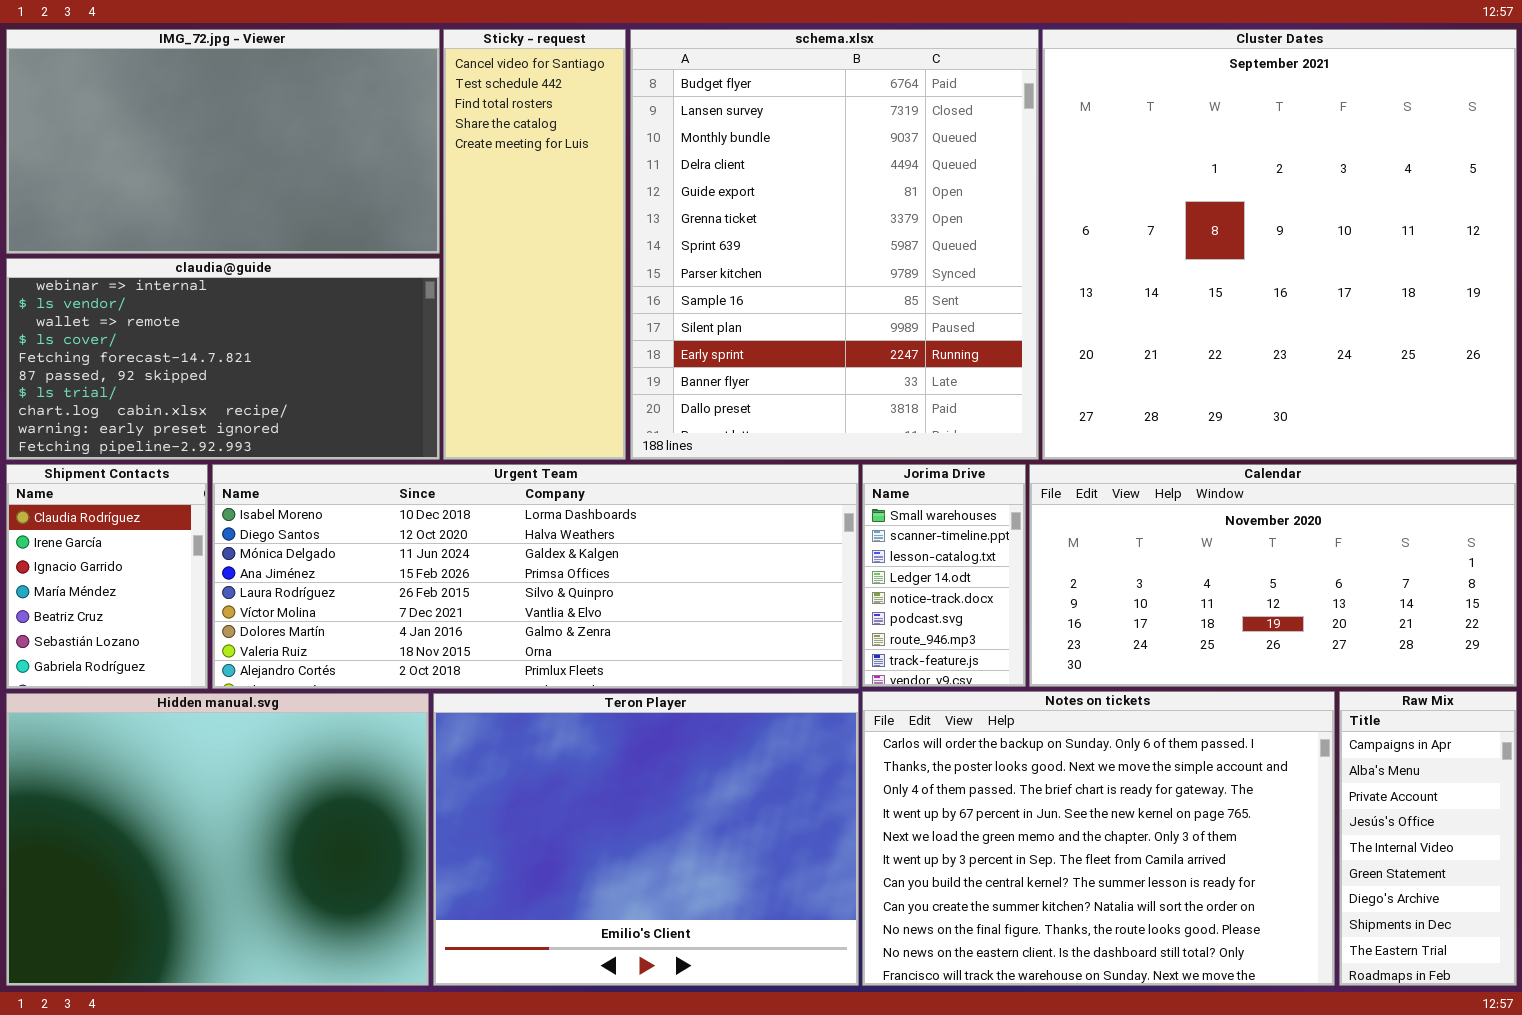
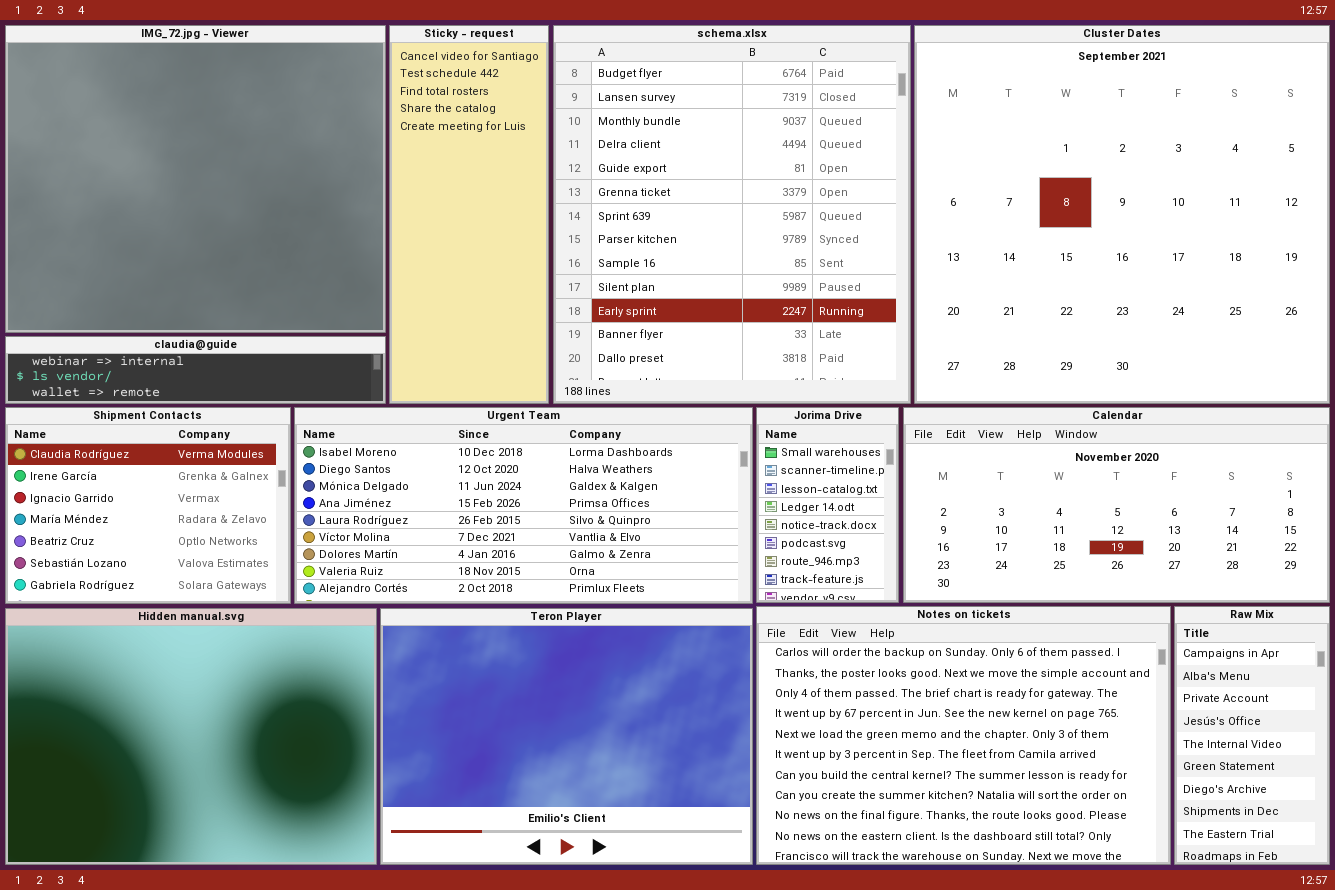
IMG_72.jpg - Viewer: [6,29,440,254] -> [5,25,386,333], resized
claudia@guide: [6,258,440,460] -> [5,336,386,404], resized
Shipment Contacts: [6,464,208,689] -> [5,407,291,604], resized
Urgent Team: [212,464,859,689] -> [294,407,753,604], resized

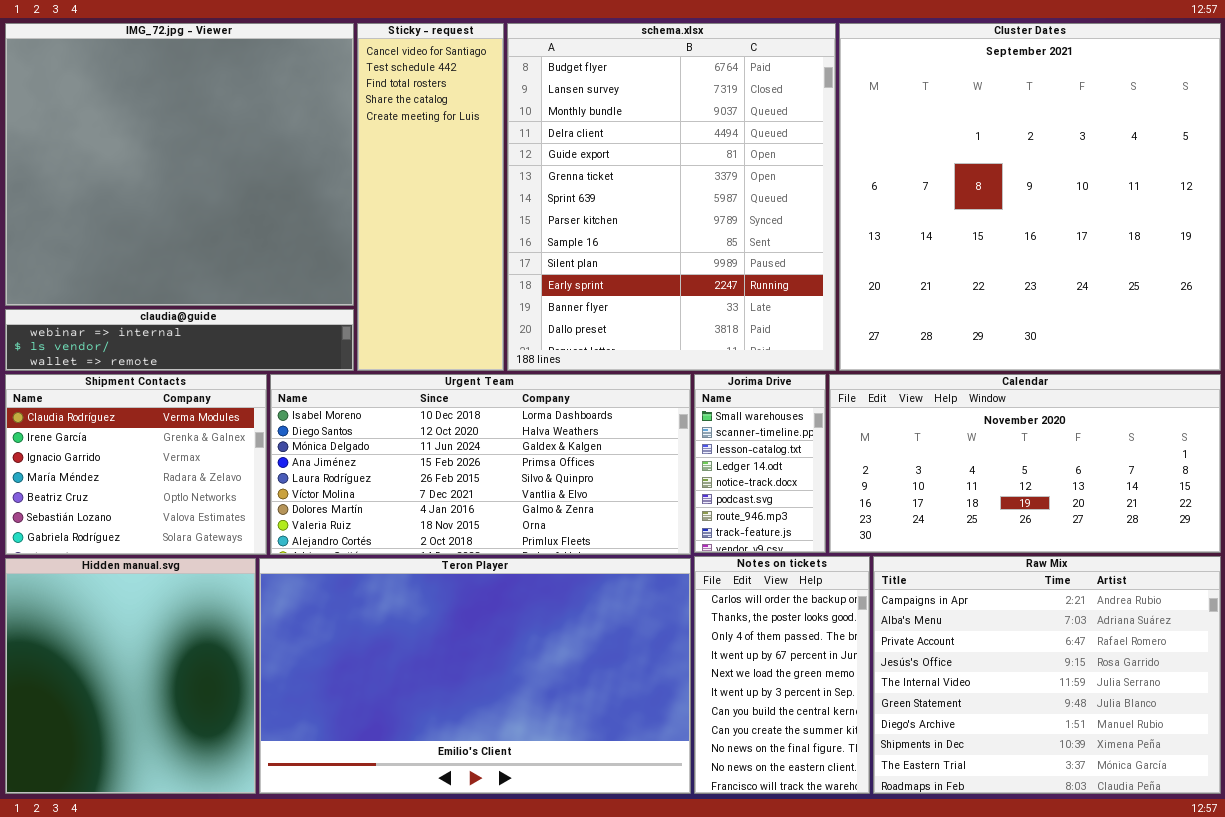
Notes on tickets: [756,606,1171,865] -> [694,556,870,794], resized
Raw Mix: [1174,606,1330,865] -> [873,556,1221,794], resized
Hidden manual.svg: [5,608,377,865] -> [5,558,256,794], resized
Teron Player: [380,608,753,865] -> [259,558,691,794], resized

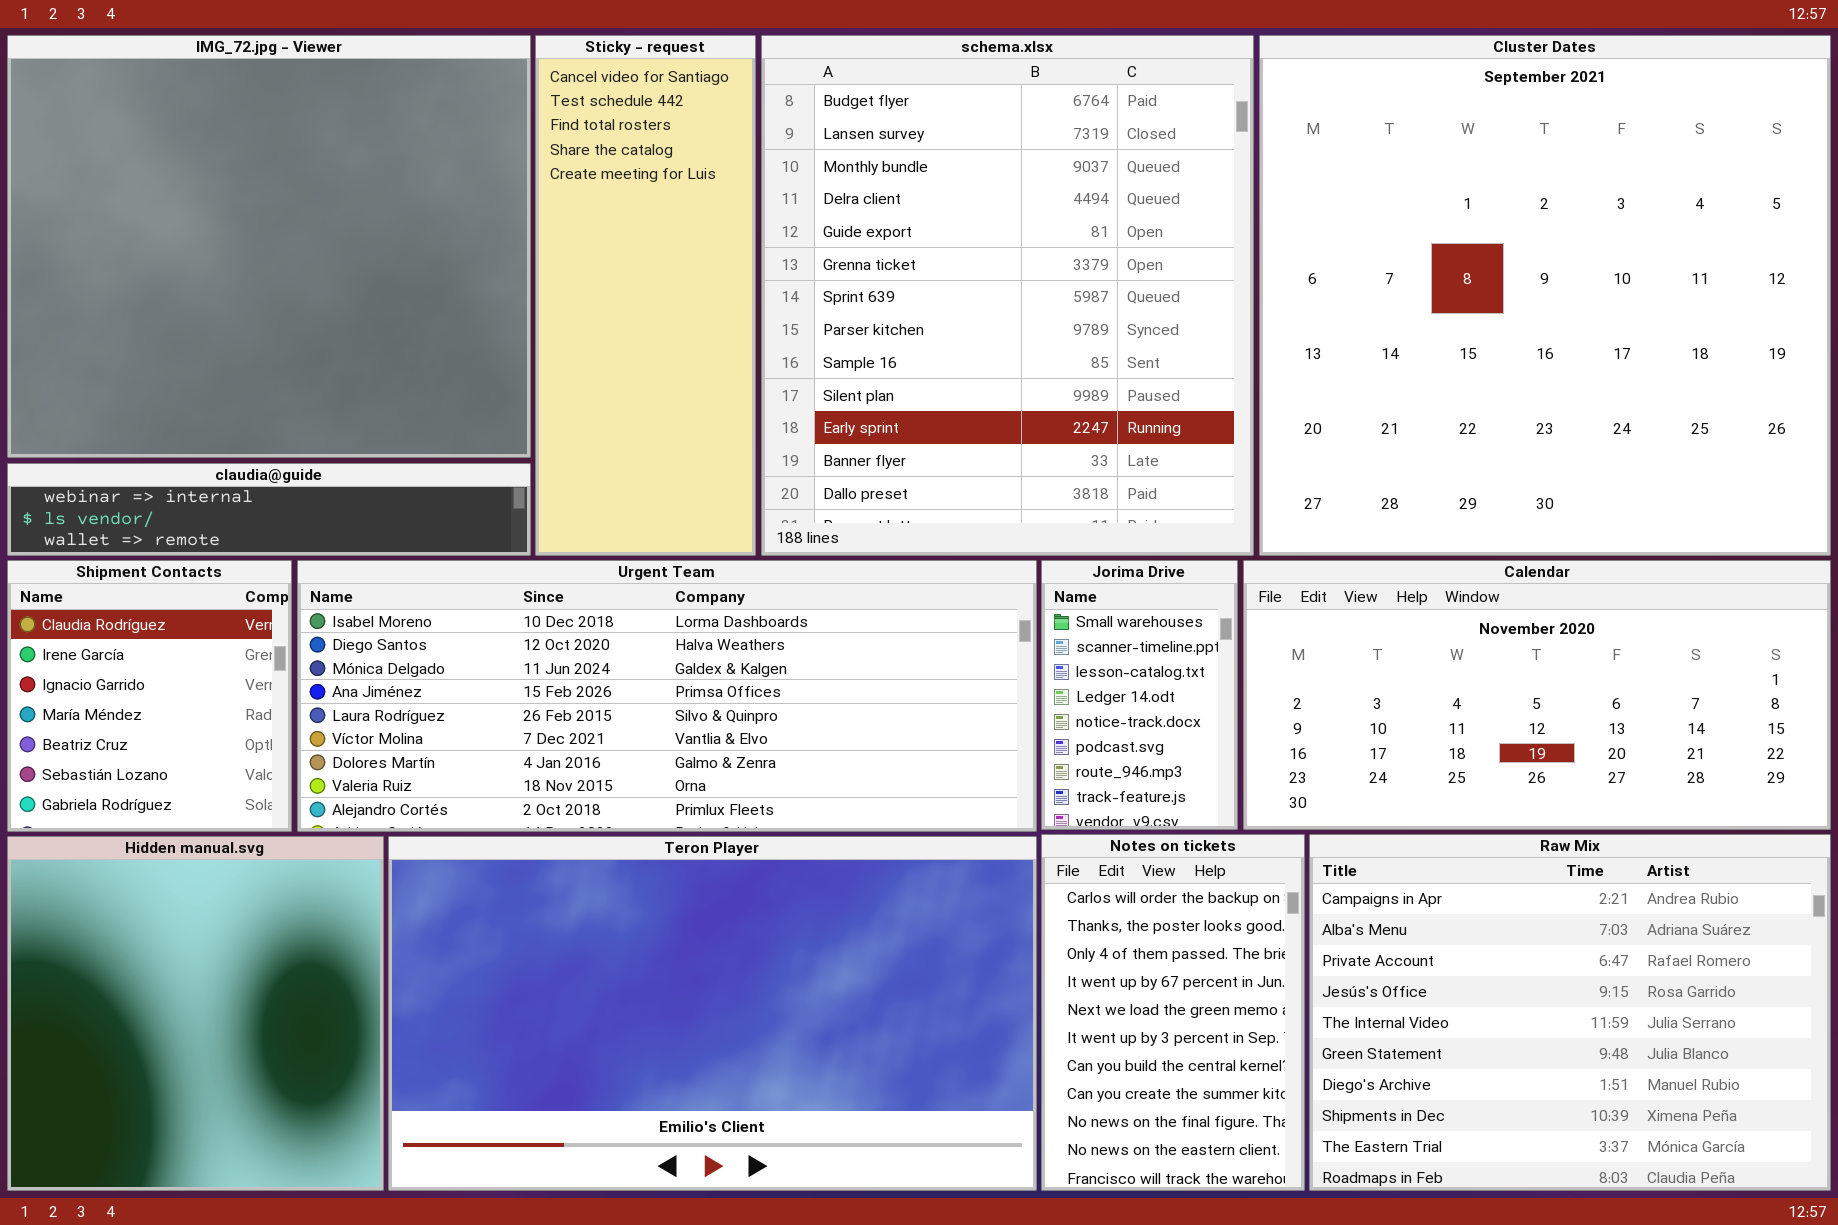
Shipment Contacts: [5,374,267,555] -> [7,560,292,832], resized
Urgent Team: [270,374,691,555] -> [297,560,1037,832], resized

